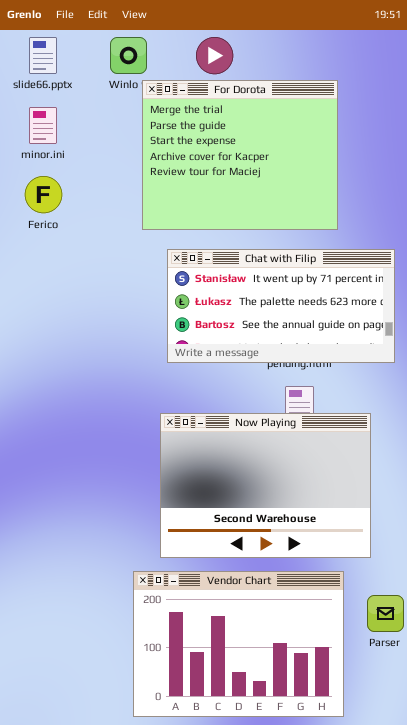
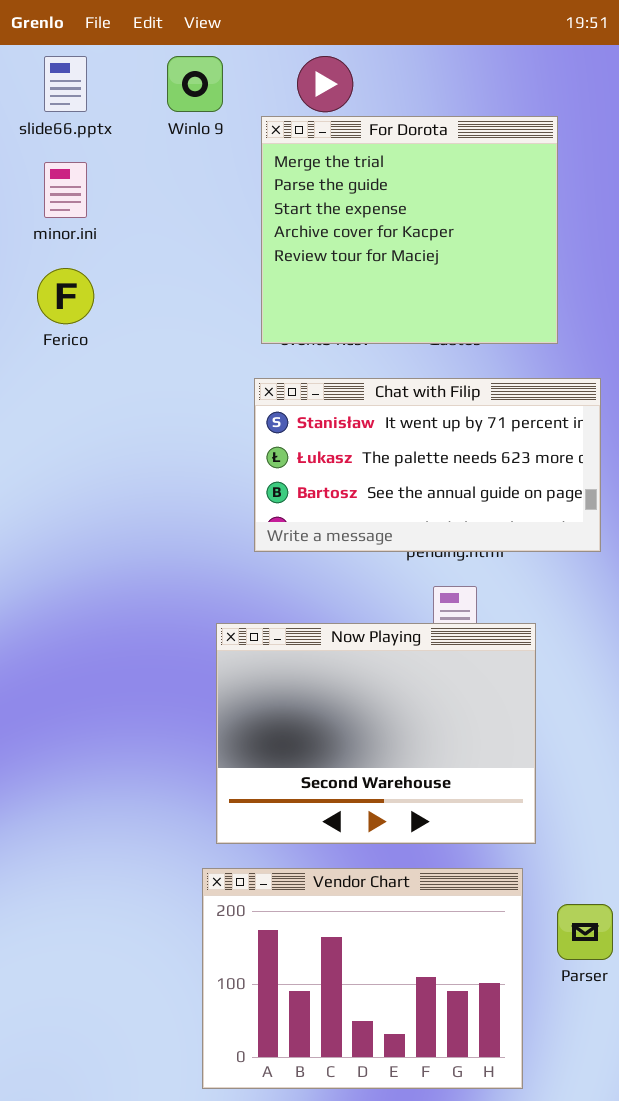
For Dorota: [142,80,338,230] -> [261,116,558,344], moved
Now Playing: [160,413,371,558] -> [216,623,536,844], moved

